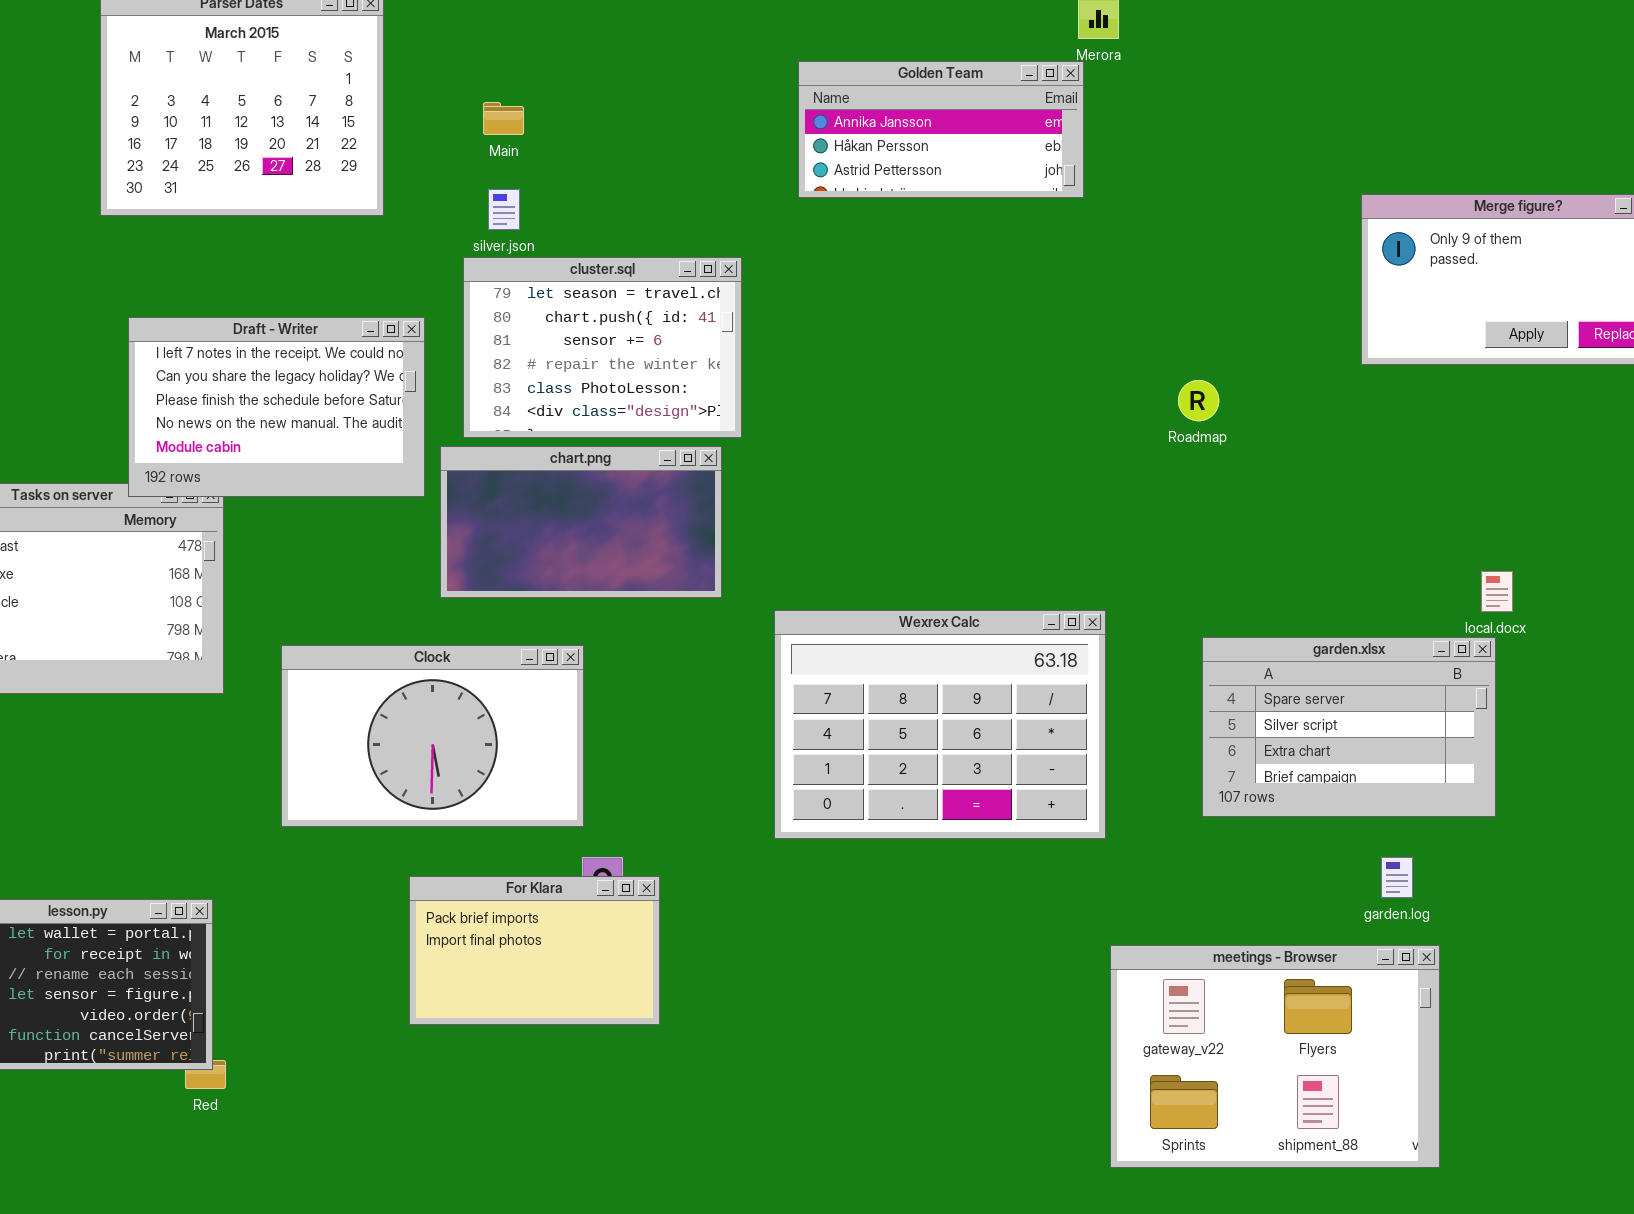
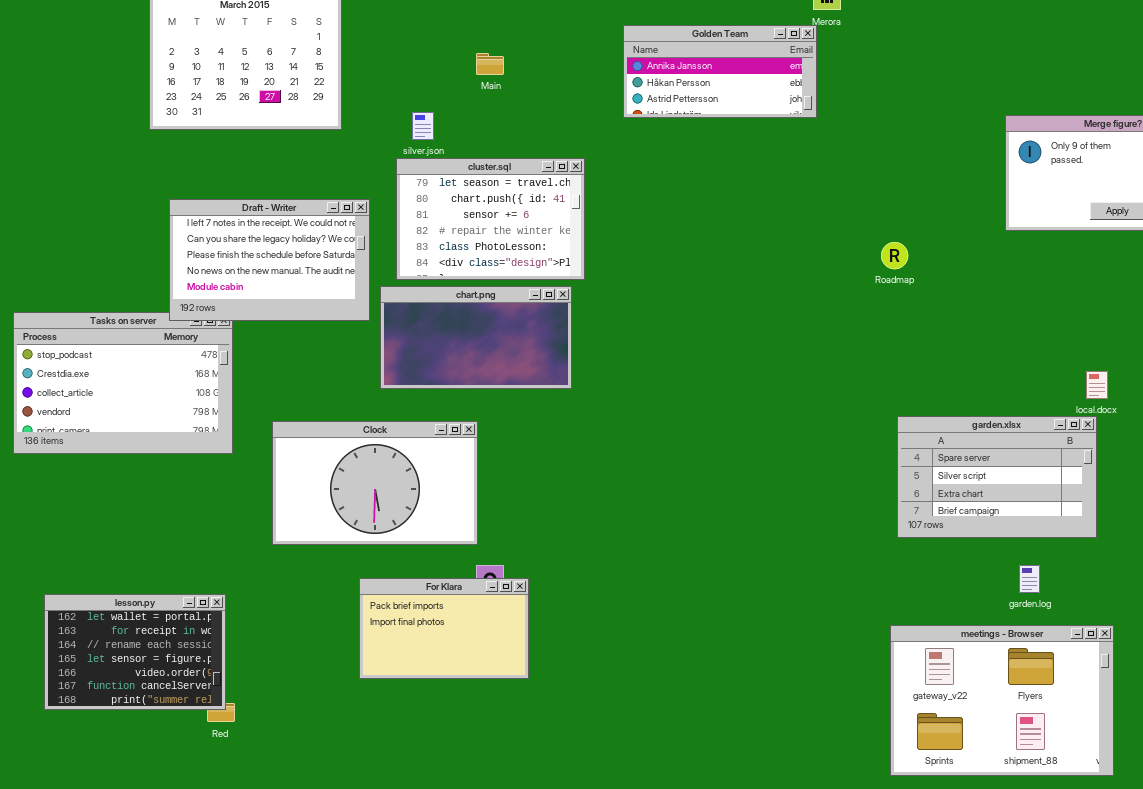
Main: [483,102,524,135] -> [476,53,504,75], moved
Wexrex Calc: [774,610,1106,839] -> none, closed
meetings - Browser: [1110,945,1440,1168] -> [890,625,1114,776], moved

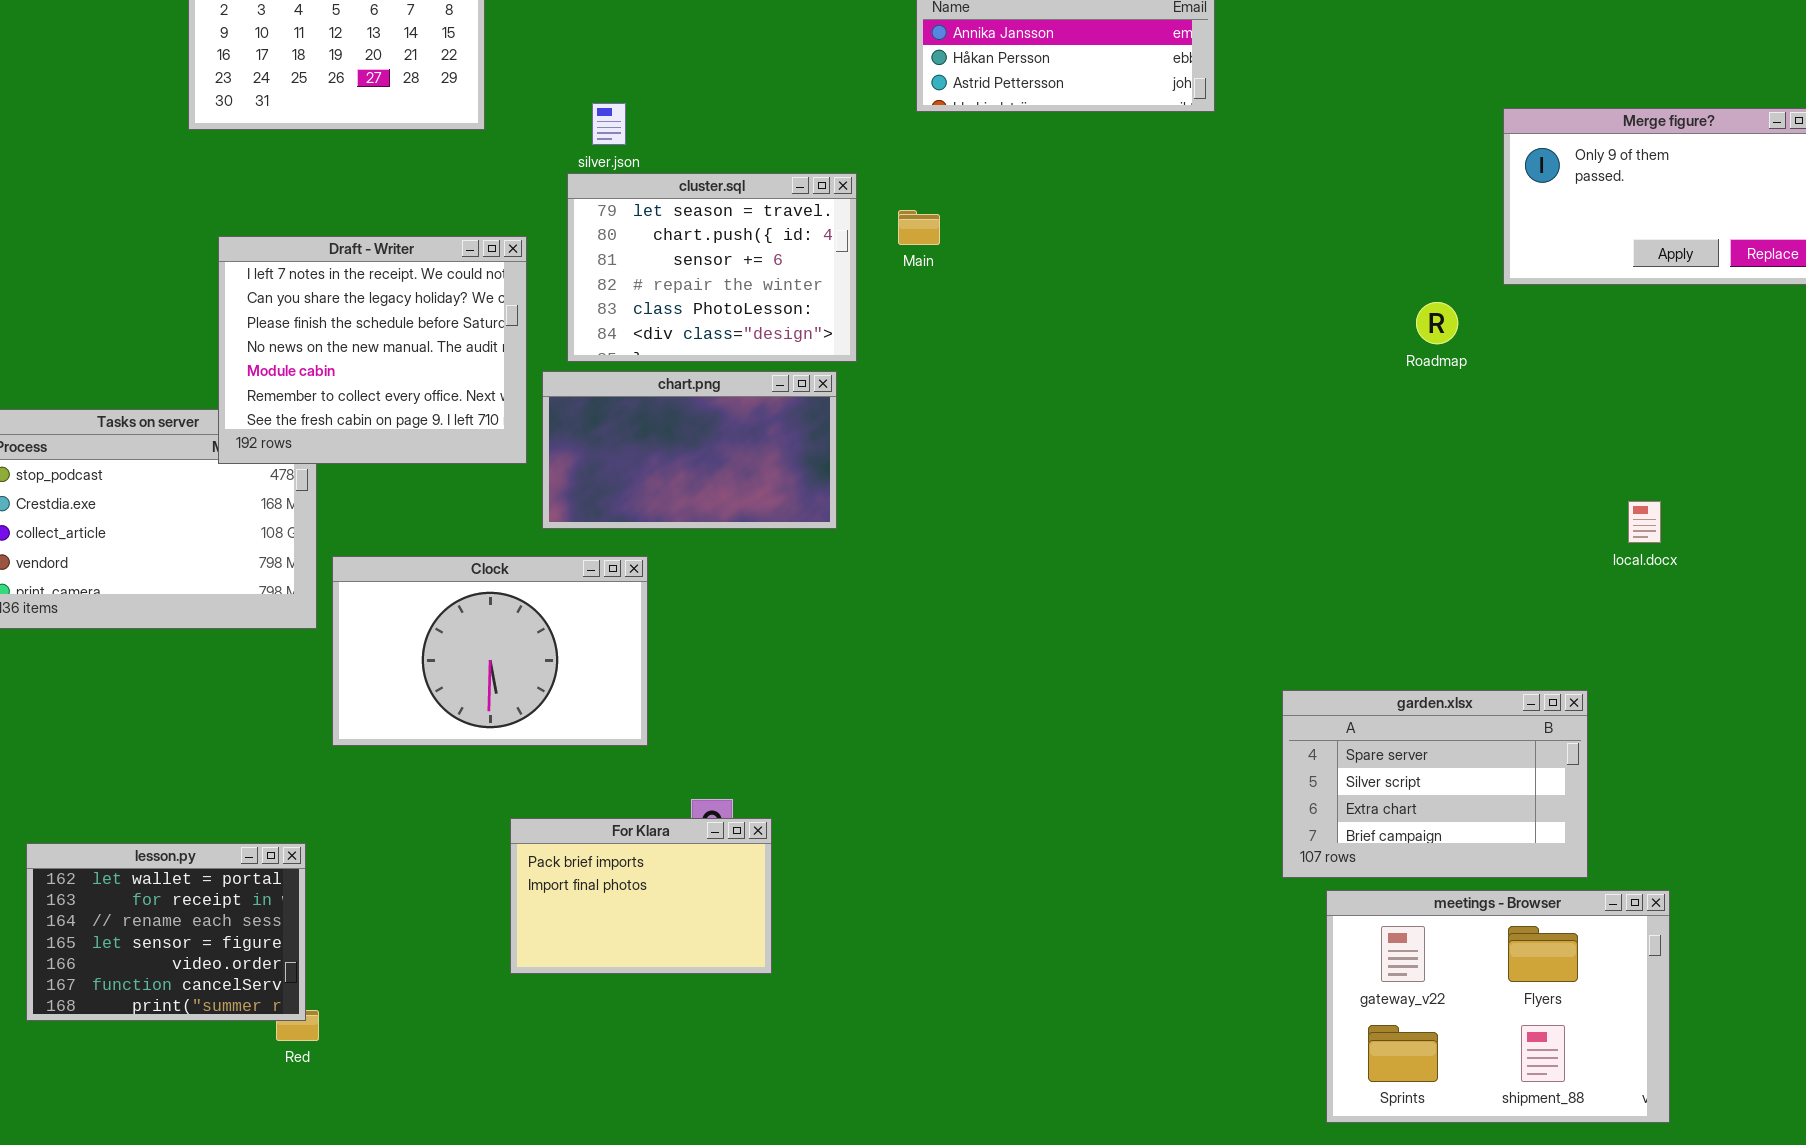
Main: [476,53,504,75] -> [898,210,940,245], moved
Draft - Writer: [169,199,370,321] -> [218,236,527,464], resized
Roadmap: [881,242,908,269] -> [1416,302,1458,344], moved
garden.xlsx: [897,416,1097,538] -> [1282,690,1588,878], moved
Clock: [272,421,478,545] -> [332,556,648,746], moved

